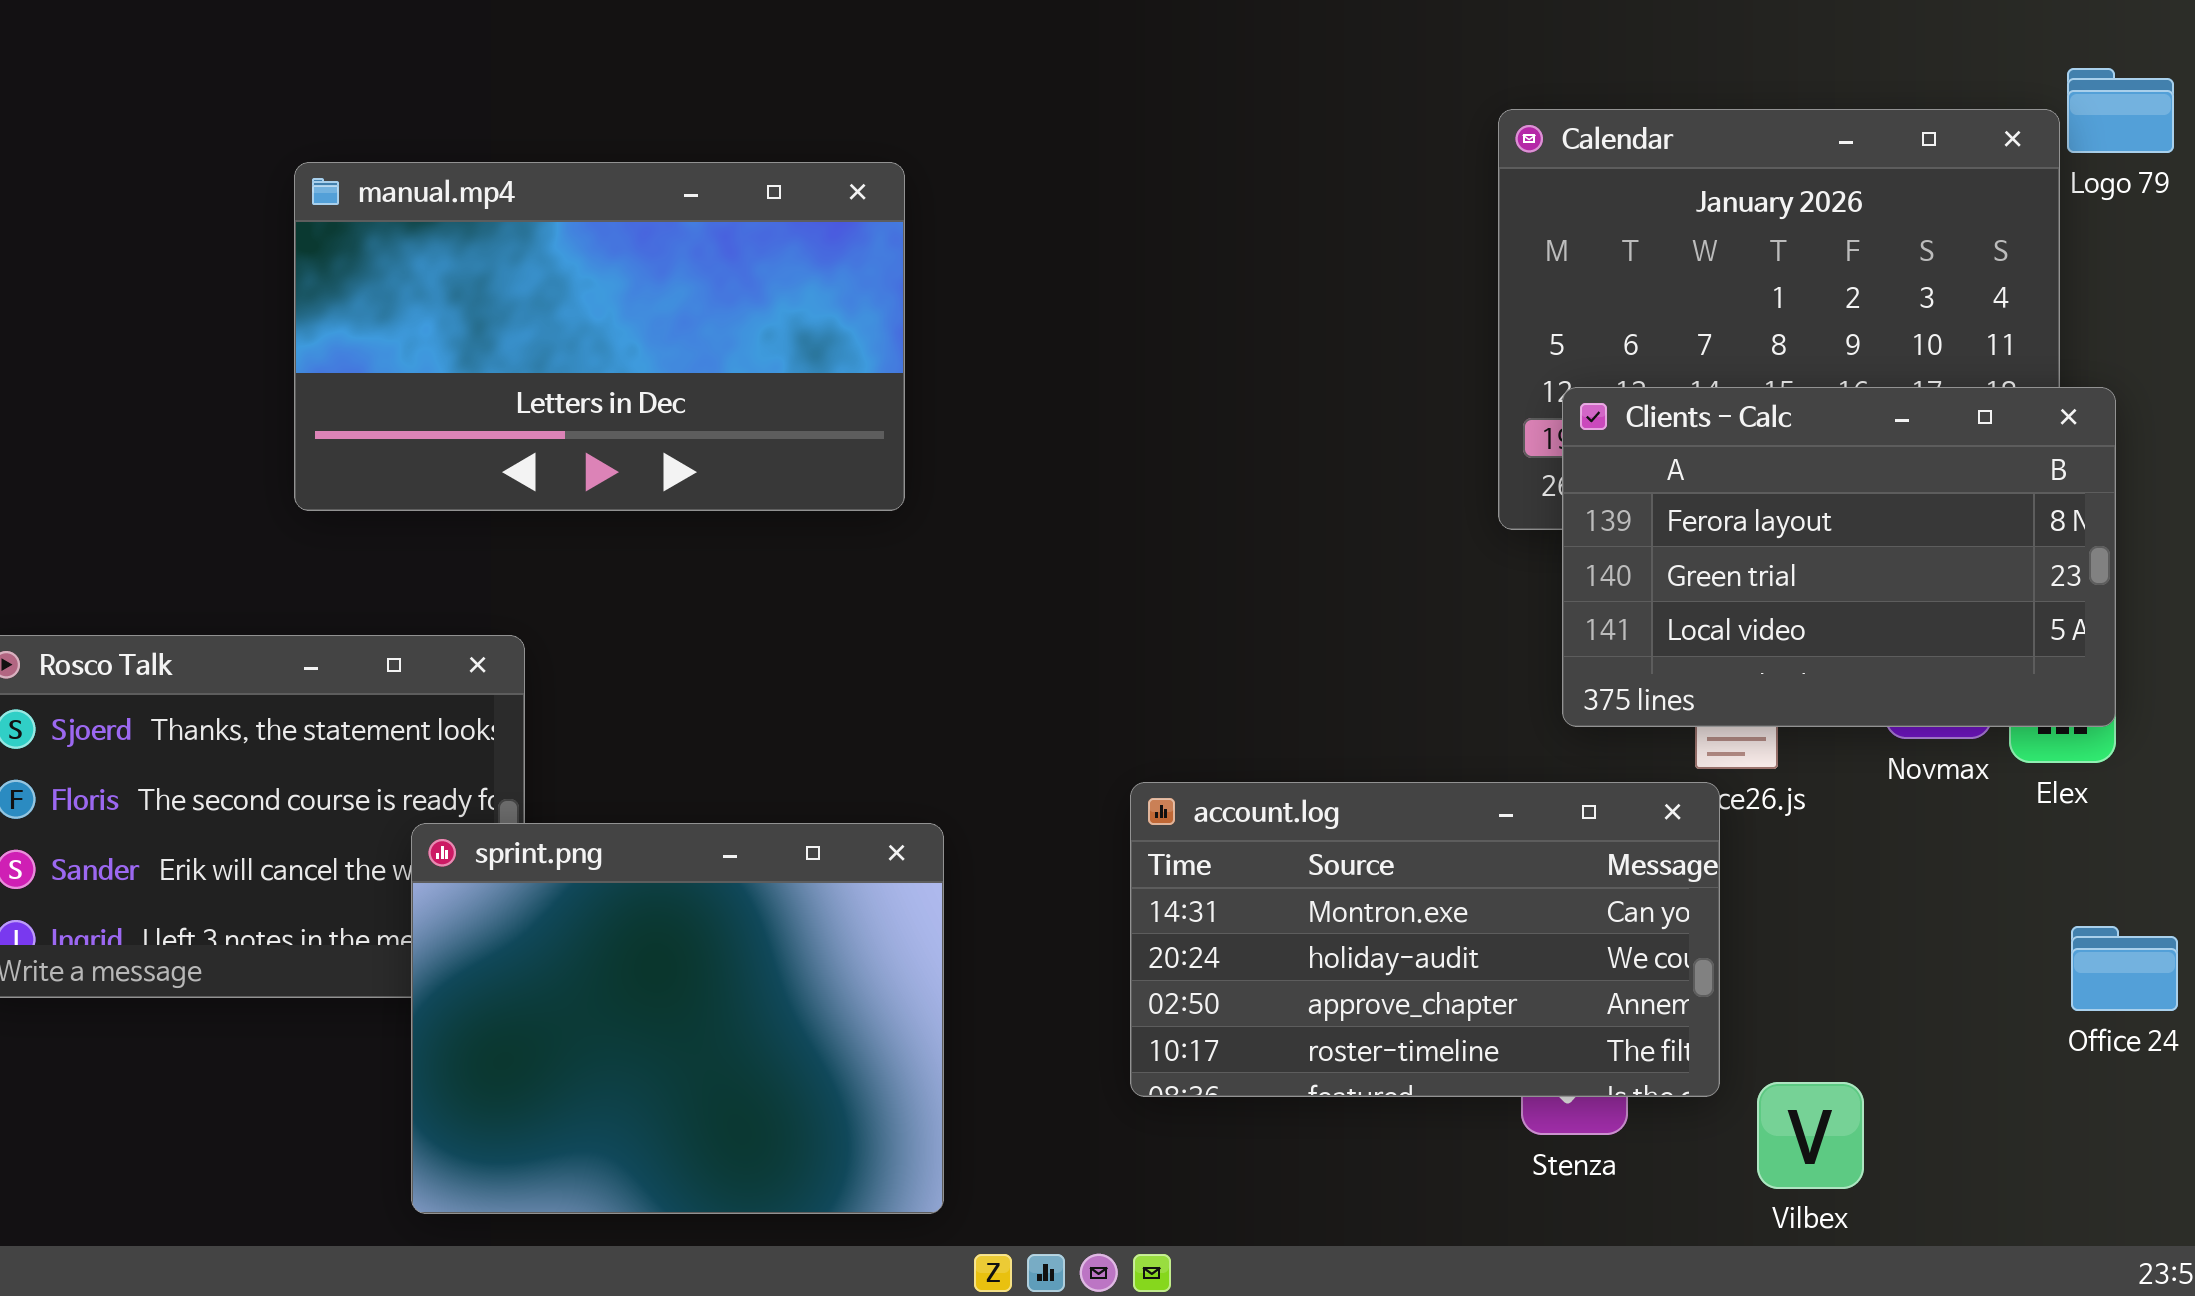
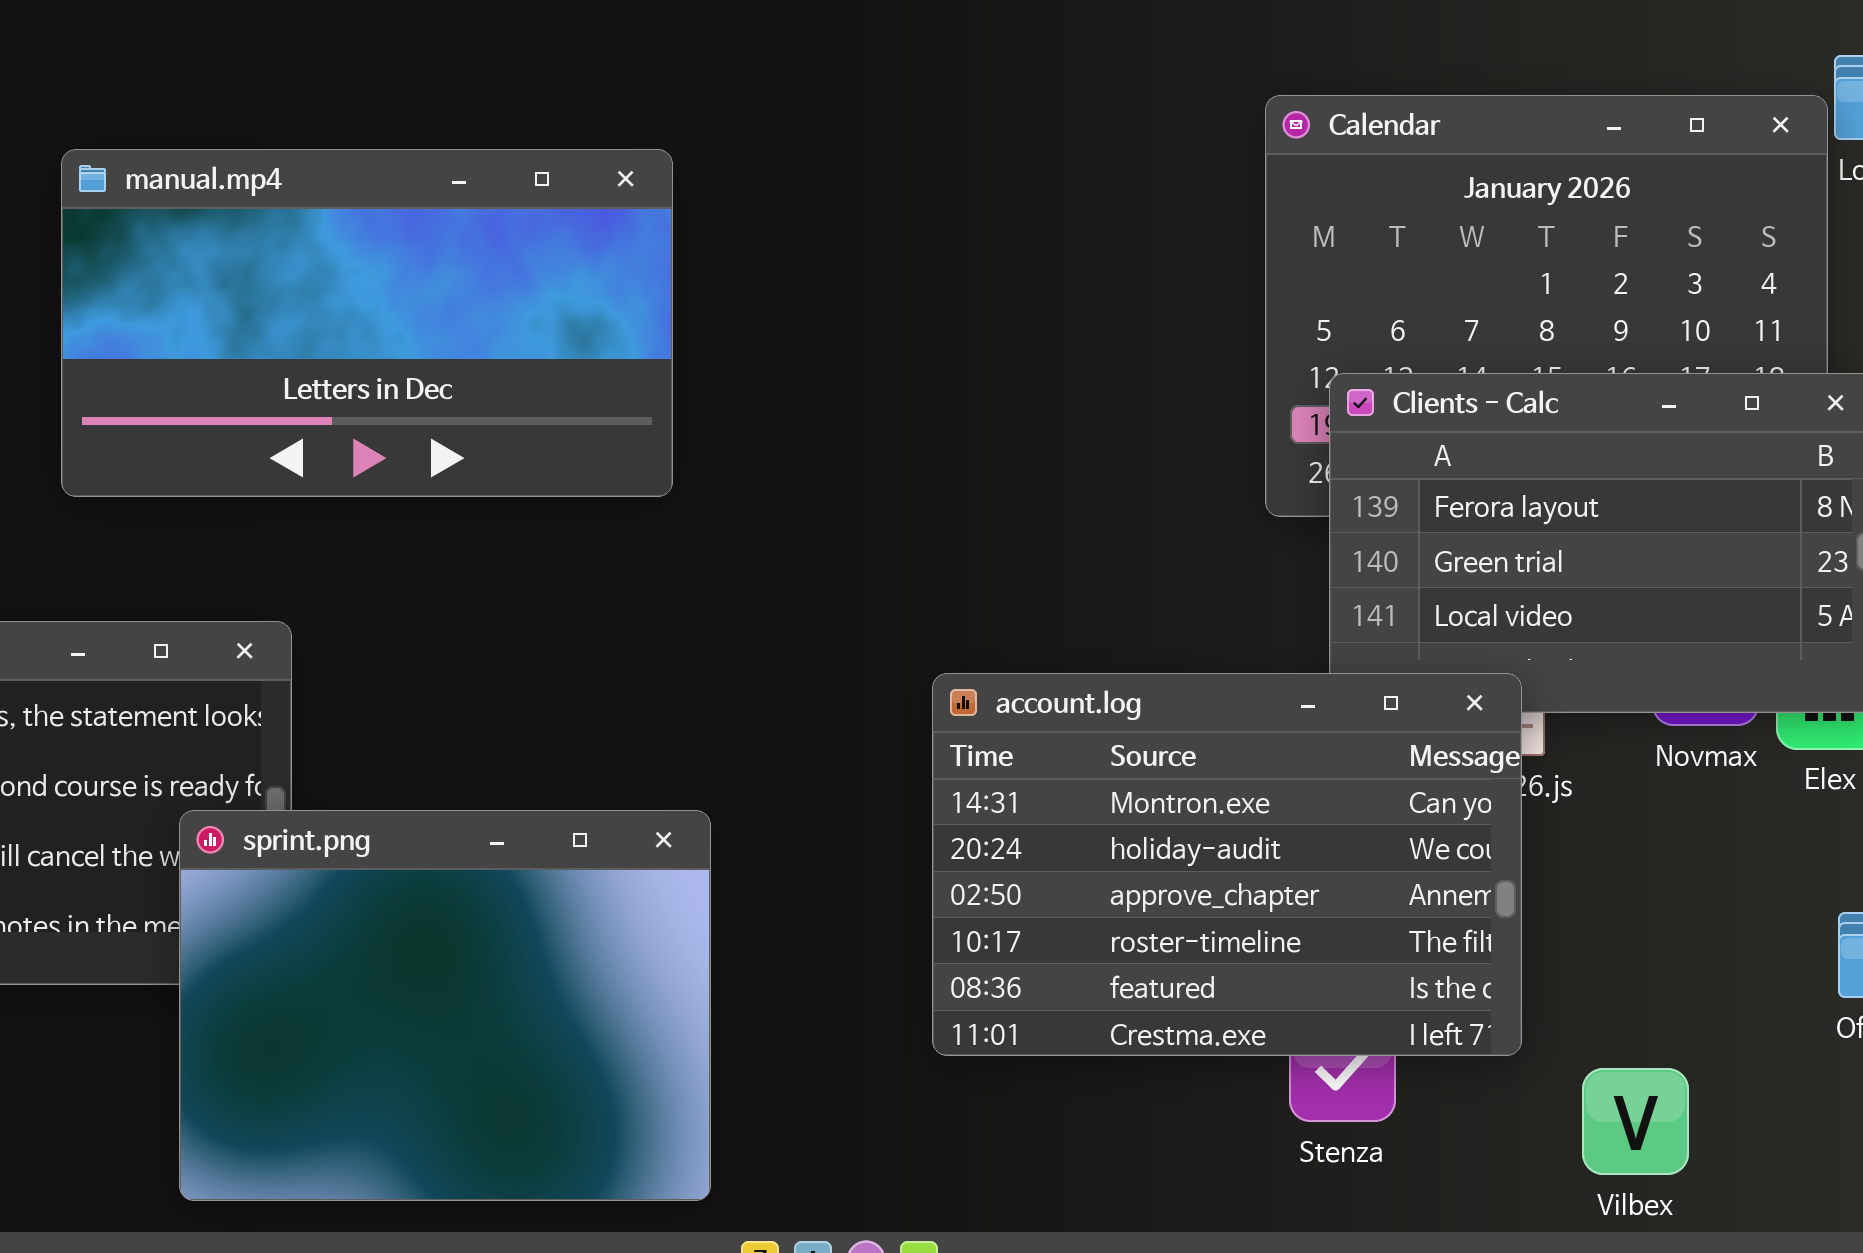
account.log: [1130,782,1720,1097] -> [932,673,1522,1056], moved, resized
Vilbex: [1757,1082,1864,1189] -> [1582,1068,1689,1175], moved

